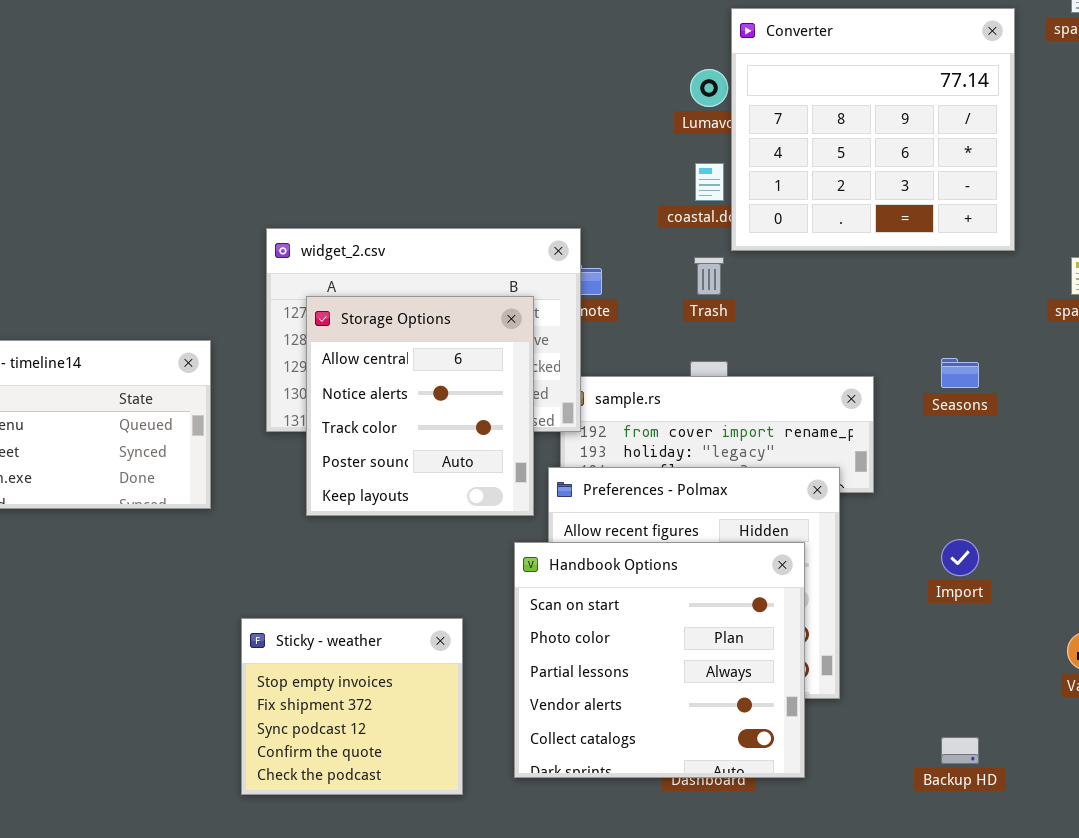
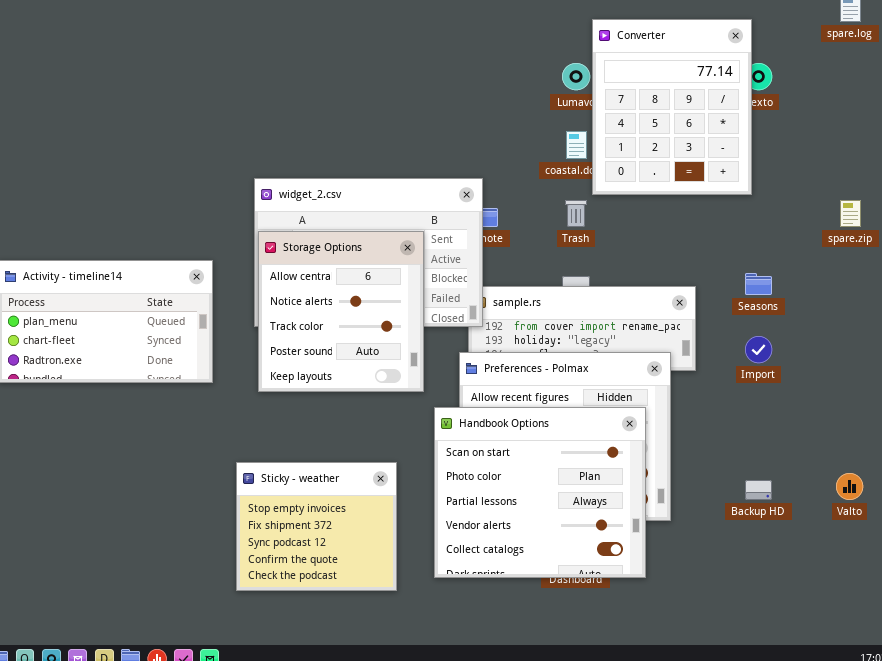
Converter: [731,8,1015,251] -> [592,19,752,195], resized
Storage Options: [306,296,534,516] -> [258,231,424,392], moved
Import: [941,539,979,576] -> [745,336,772,363], moved
Backup HD: [941,737,979,764] -> [745,480,772,500], moved

